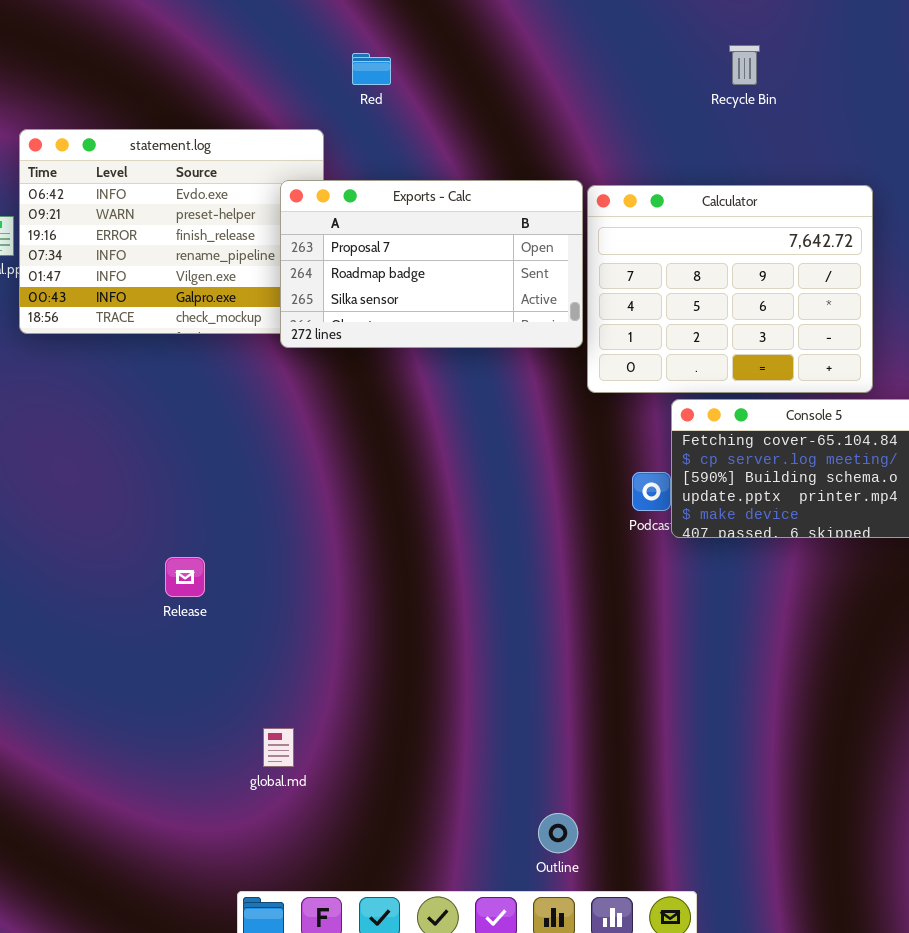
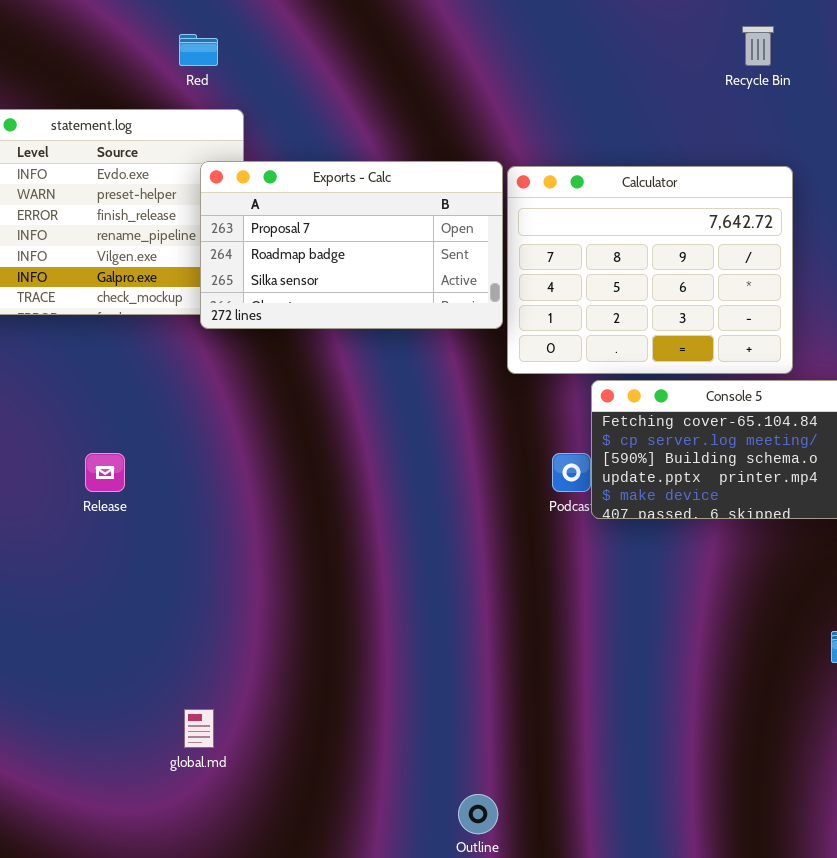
Recycle Bin: [729,45,760,85] -> [742,26,774,66], moved
Red: [352,53,391,85] -> [179,34,218,66], moved
Release: [165,557,205,597] -> [85,453,125,492], moved

